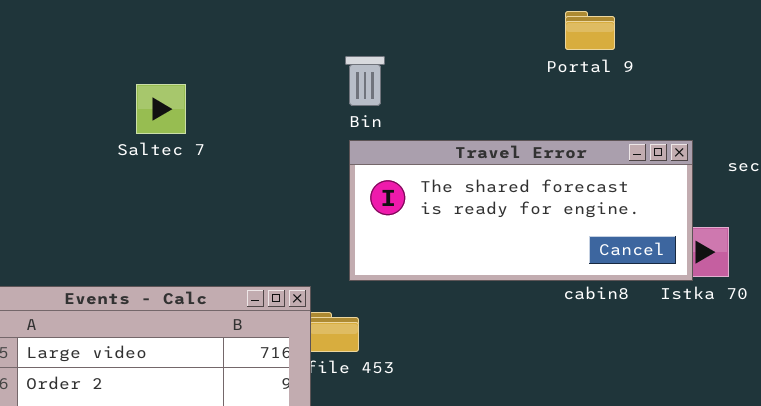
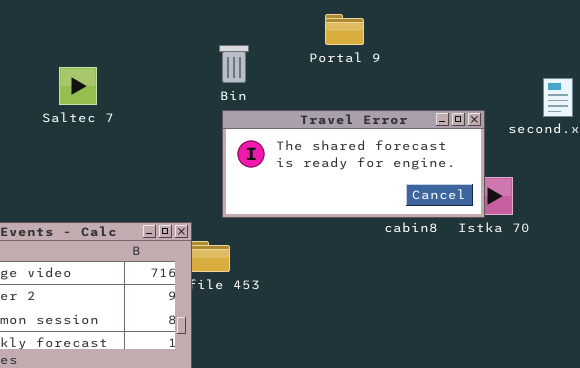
Portal 9: [565,11,615,50] -> [325,14,364,45], moved

